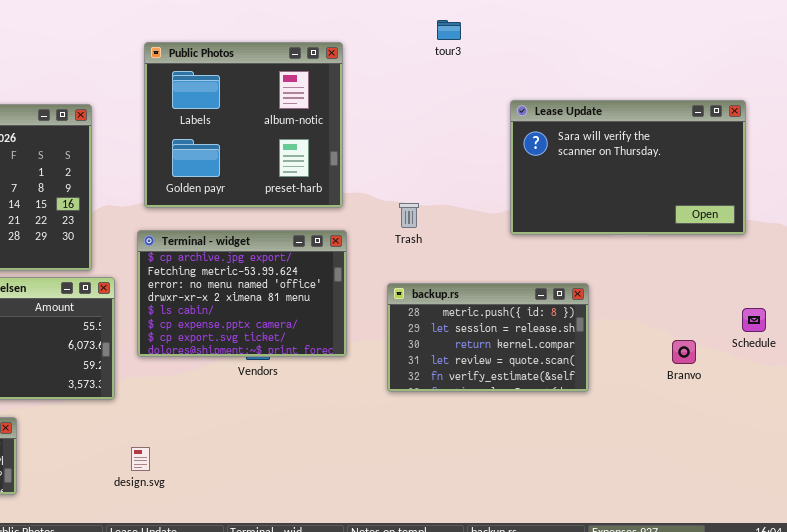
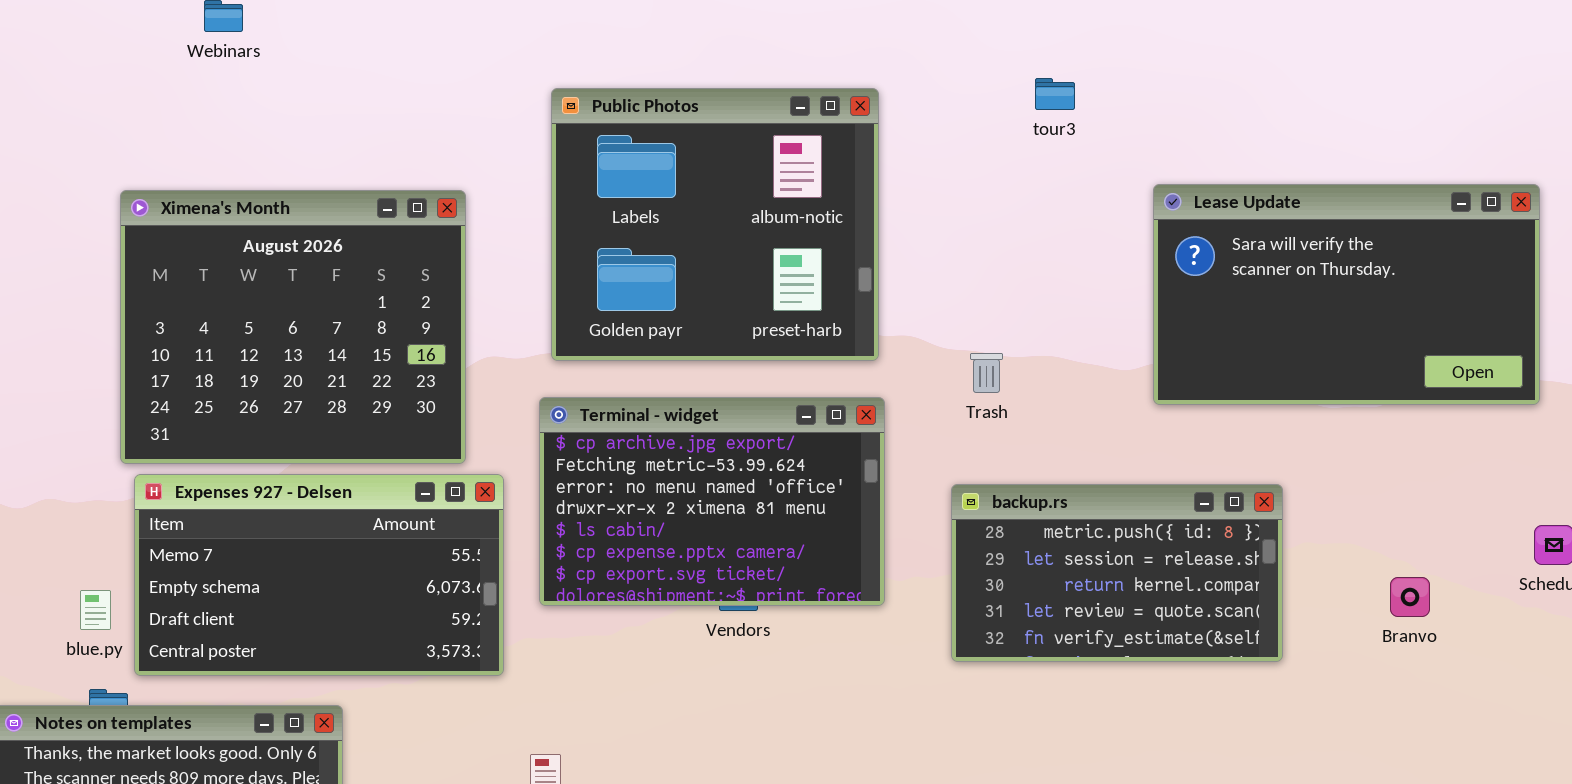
tour3: [437,20,461,40] -> [1035,78,1075,110], moved
Branvo: [672,340,696,364] -> [1390,577,1430,617], moved

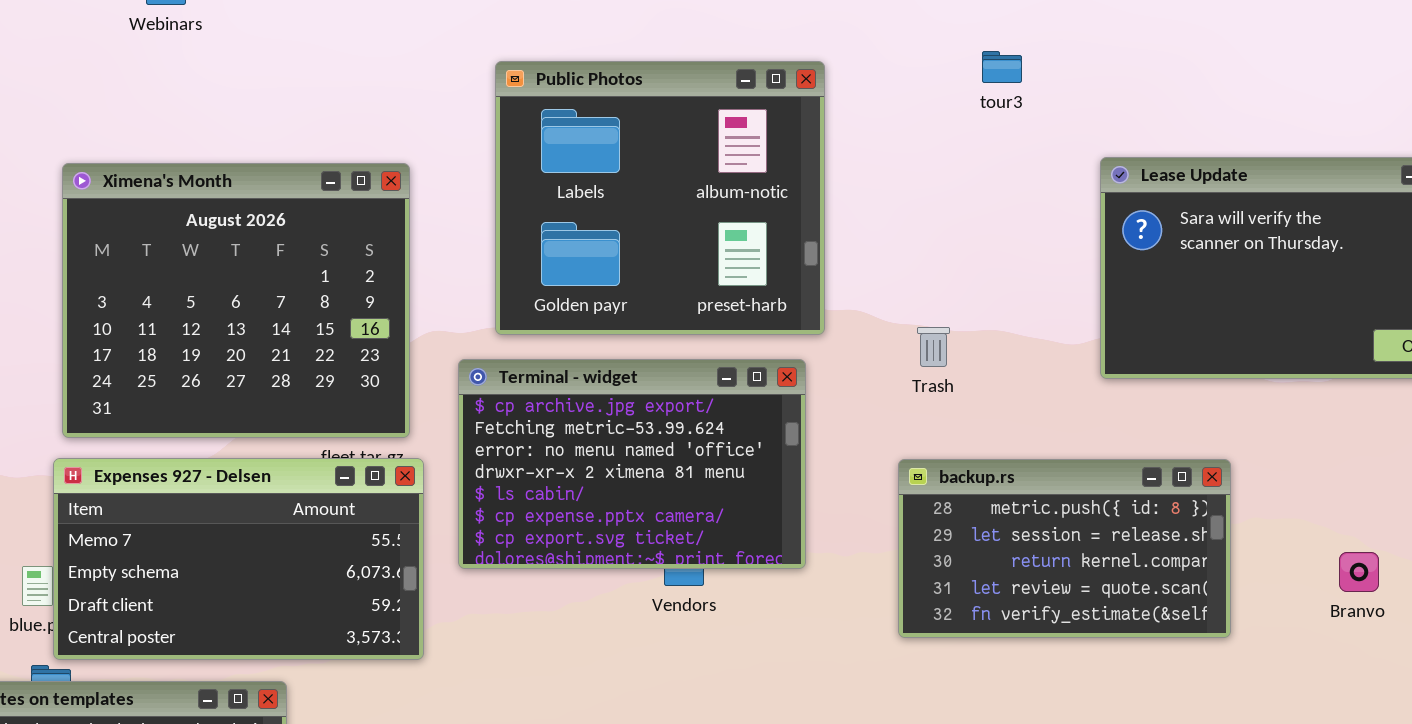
Terminal - widget: [539,397,885,606] -> [458,359,806,569], moved
Expenses 927 - Delsen: [134,474,504,676] -> [53,458,424,660], moved

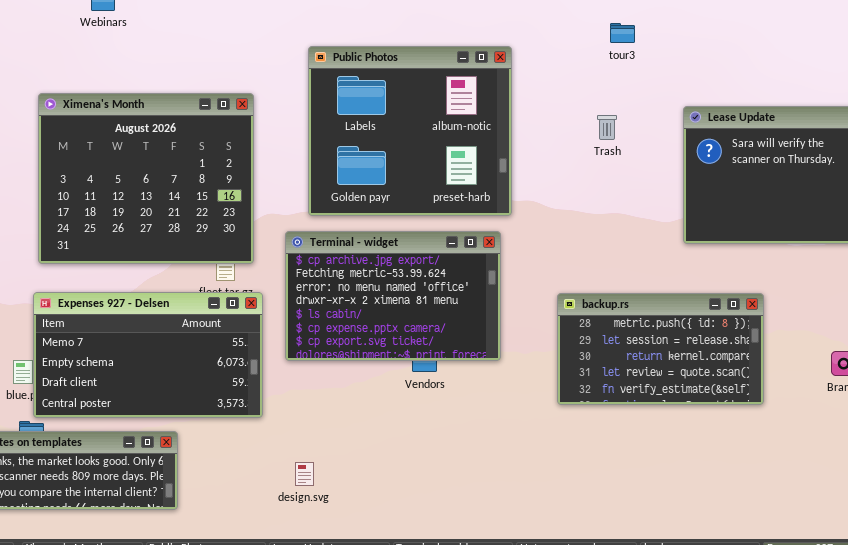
tour3: [982,51,1022,83] -> [610,23,635,43], moved
Ximena's Month: [62,163,410,438] -> [38,93,254,264], moved
Trash: [917,327,950,367] -> [597,115,617,140], moved

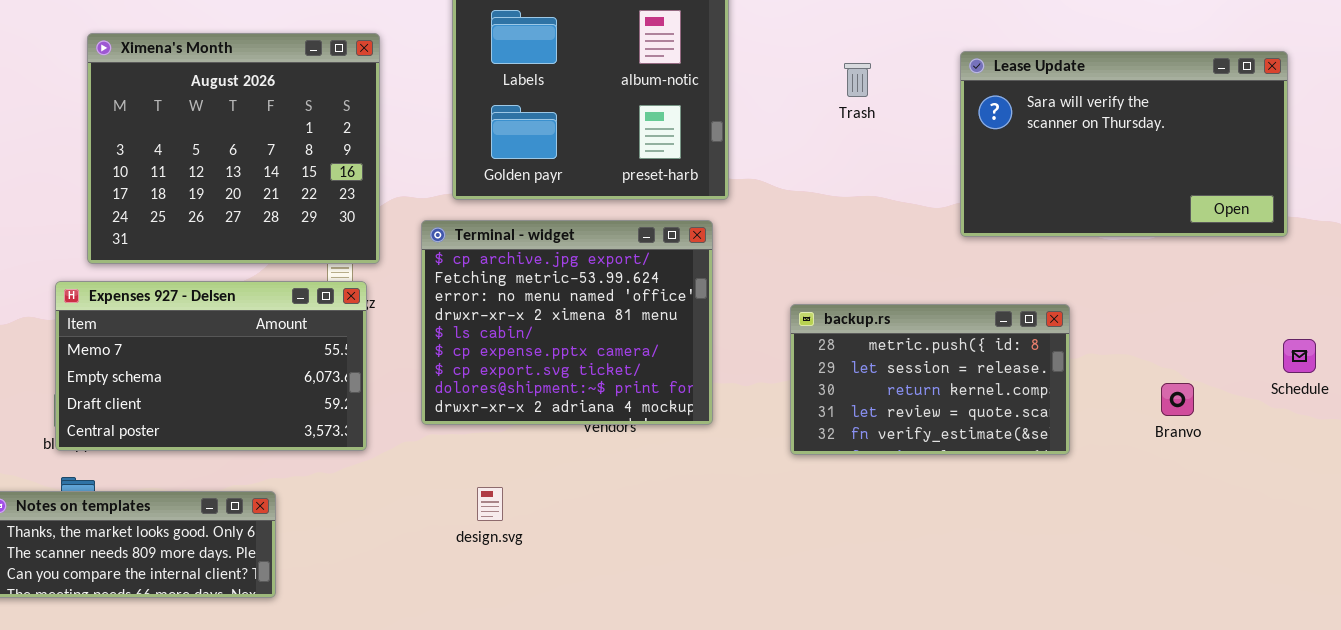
Terminal - widget: [285,231,501,361] -> [421,220,713,425], resized
Expenses 927 - Delsen: [33,292,263,418] -> [55,281,367,451], moved
design.svg: [295,462,314,486] -> [477,487,503,521], moved

